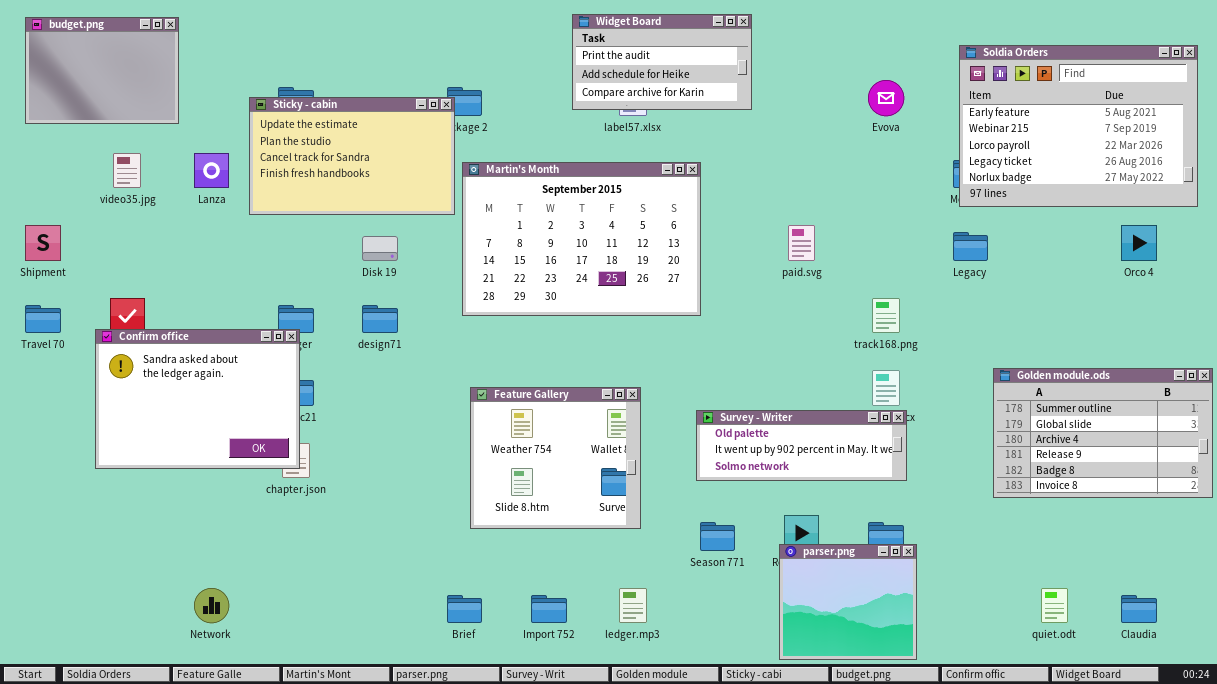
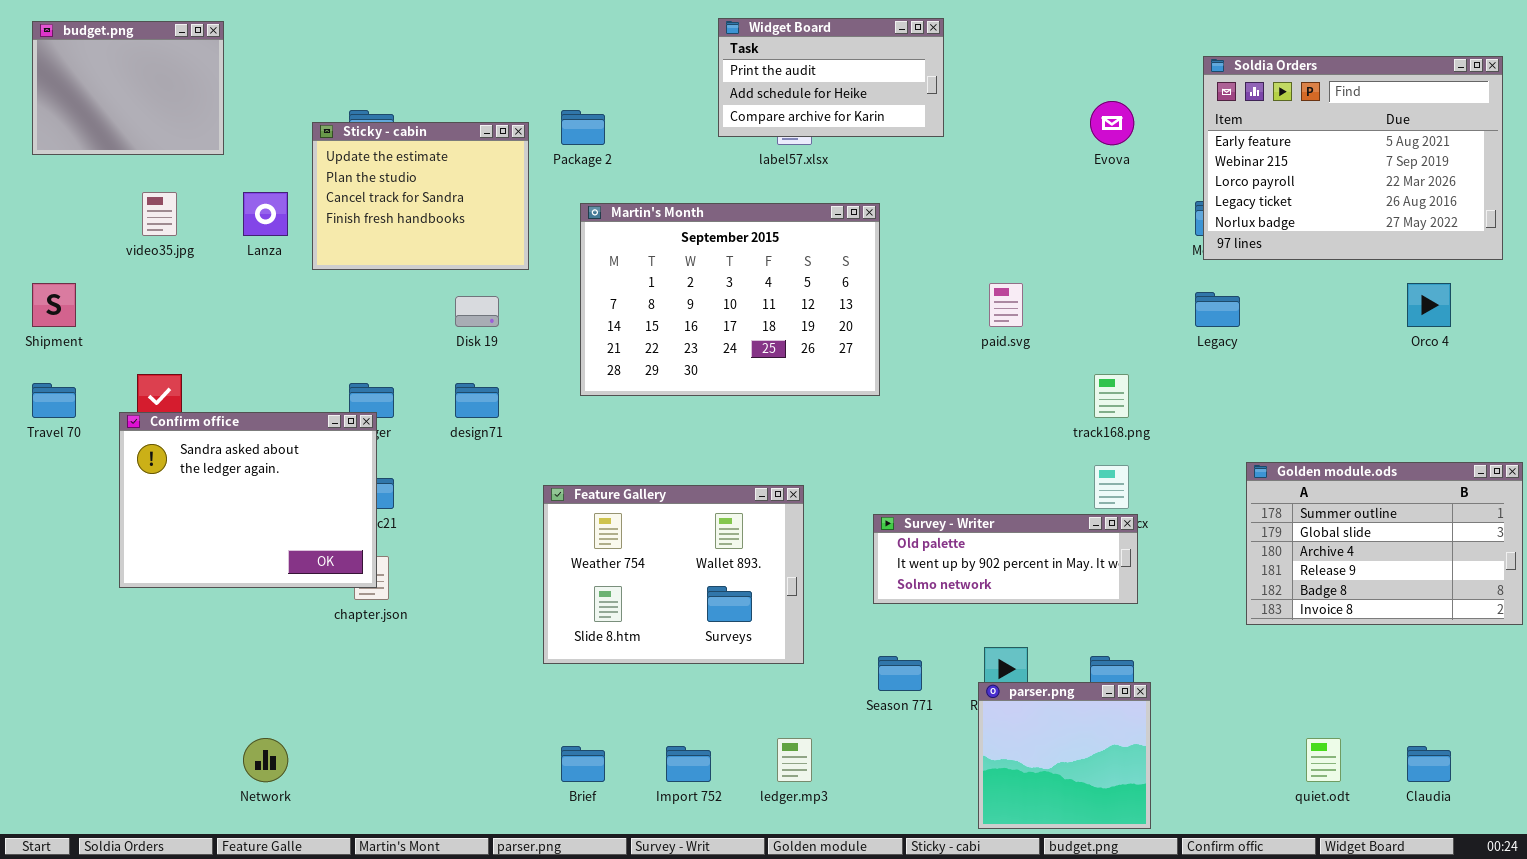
Sticky - cabin: [249,97,455,215] -> [312,122,529,270], resized
Feature Gallery: [470,387,641,529] -> [543,485,804,664], resized

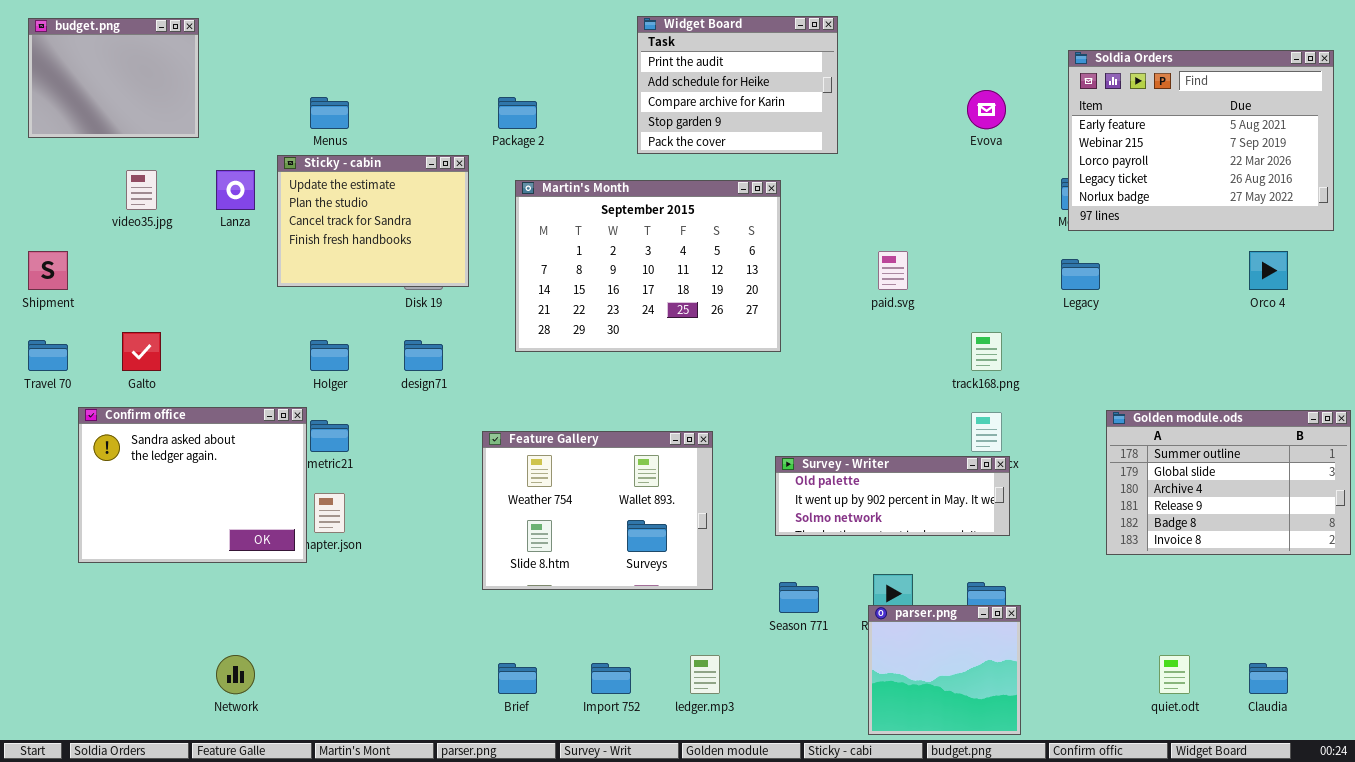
Widget Board: [718,18,944,137] -> [637,16,838,154], resized
Sticky - cabin: [312,122,529,270] -> [277,155,469,287], moved
Confirm office: [119,412,377,588] -> [78,407,307,563], moved

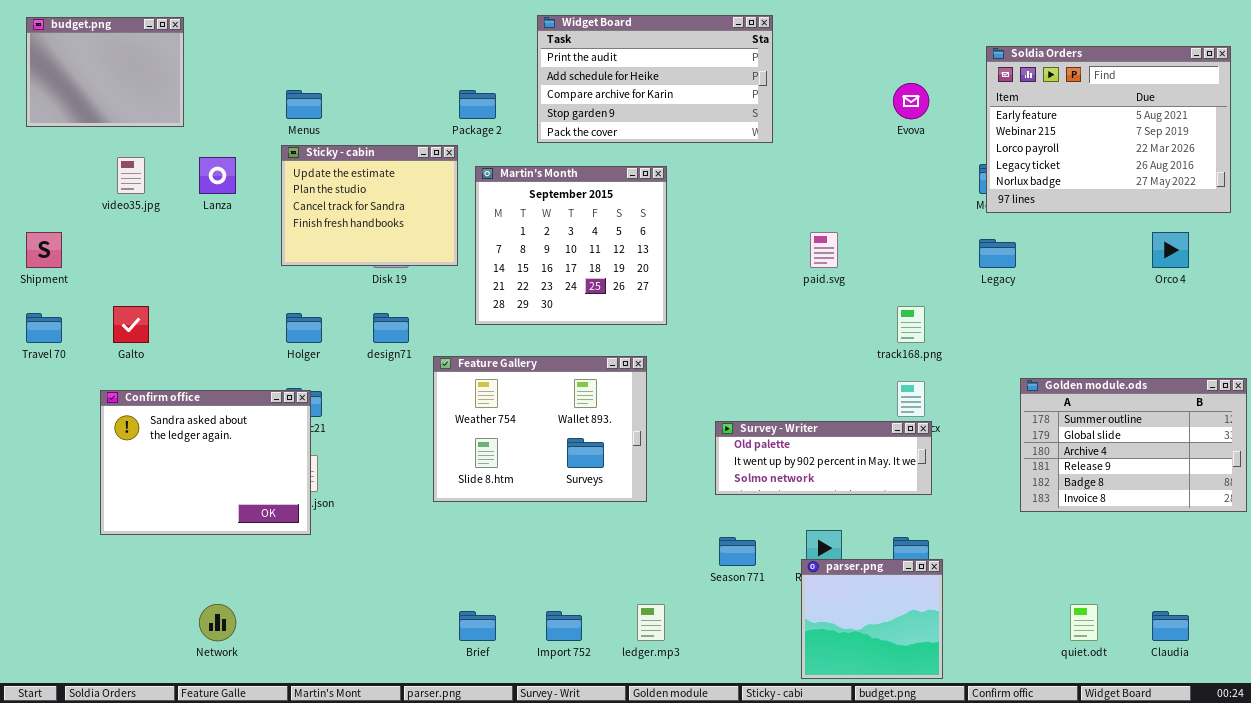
Widget Board: [637,16,838,154] -> [537,15,773,143], resized
Sticky - cabin: [277,155,469,287] -> [281,145,458,266], moved
Martin's Month: [515,180,781,352] -> [475,166,667,325], resized
Confirm office: [78,407,307,563] -> [100,390,311,535], moved
Feature Gallery: [482,431,713,590] -> [433,356,647,502], moved

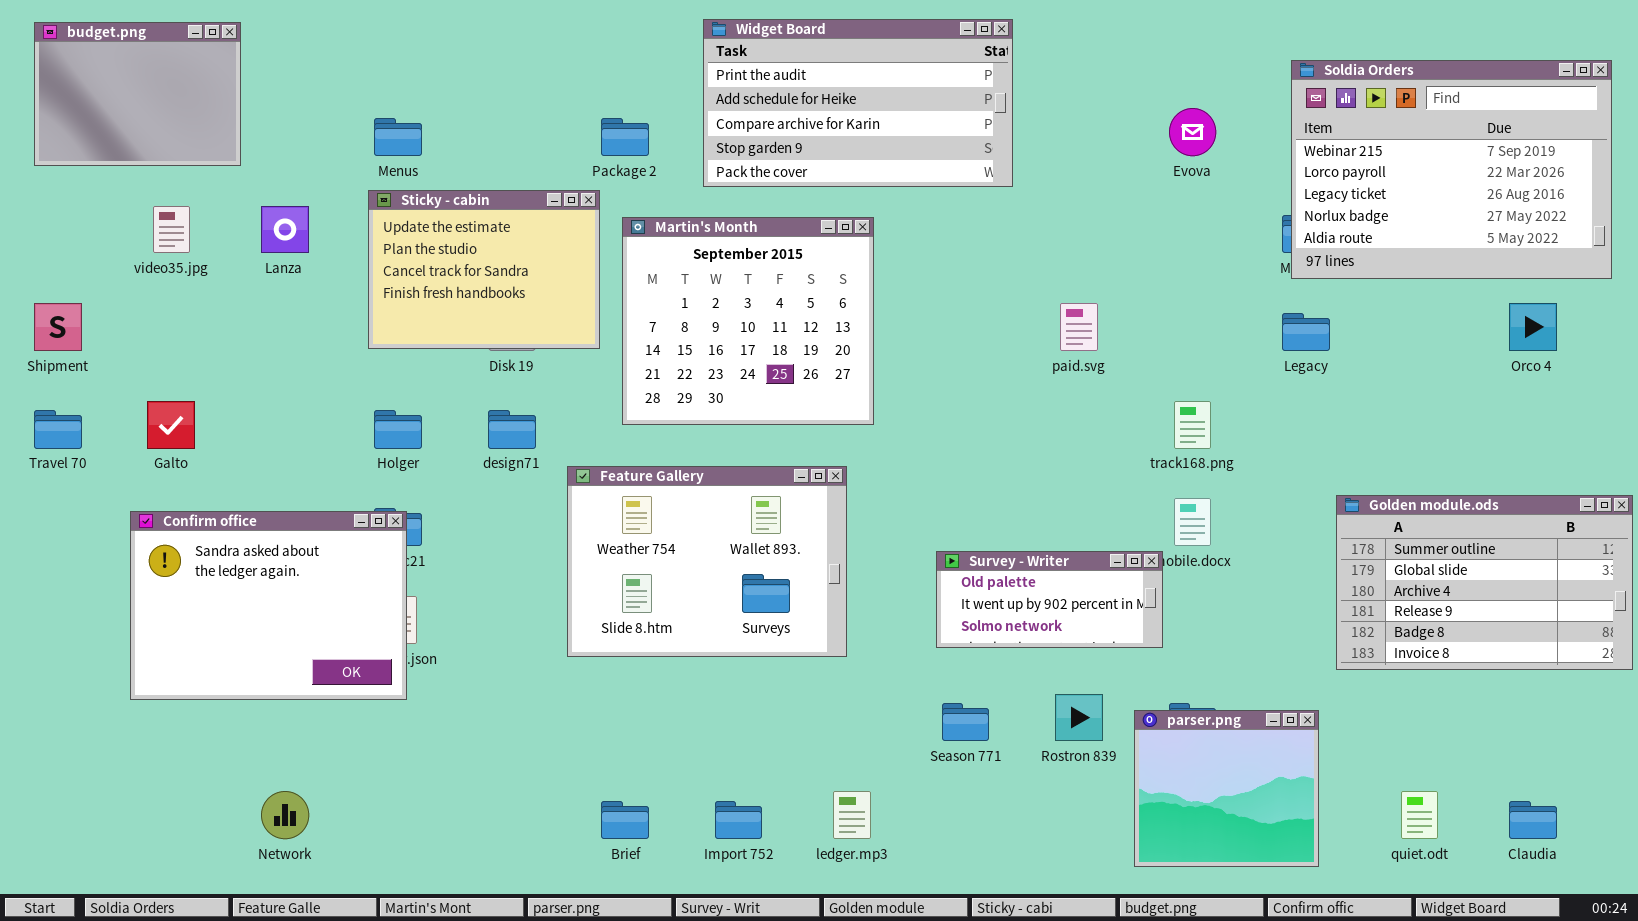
Soldia Orders: [986,46,1231,213] -> [1291,60,1612,279], scrolled down 1 row
Survey - Writer: [715,421,932,495] -> [936,551,1163,648], resized
parser.png: [801,559,943,679] -> [1134,710,1319,867], moved

